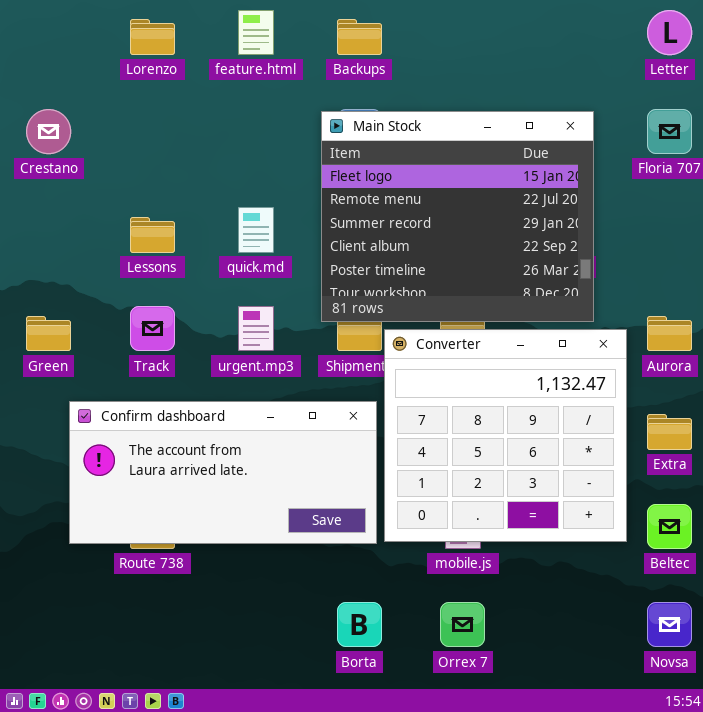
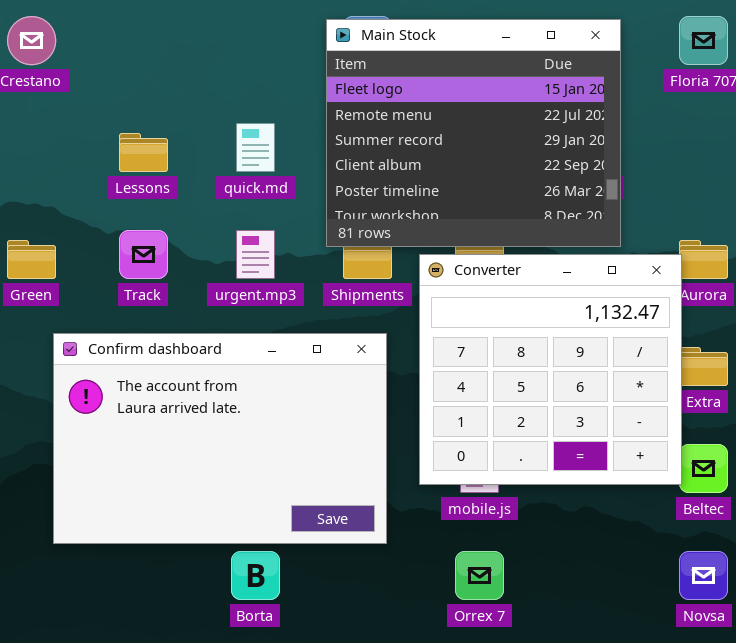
Converter: [384,329,627,542] -> [419,254,682,485], moved
Confirm dashboard: [69,401,377,544] -> [53,333,387,544], resized
Borta: [337,602,382,647] -> [231,551,280,600], moved

